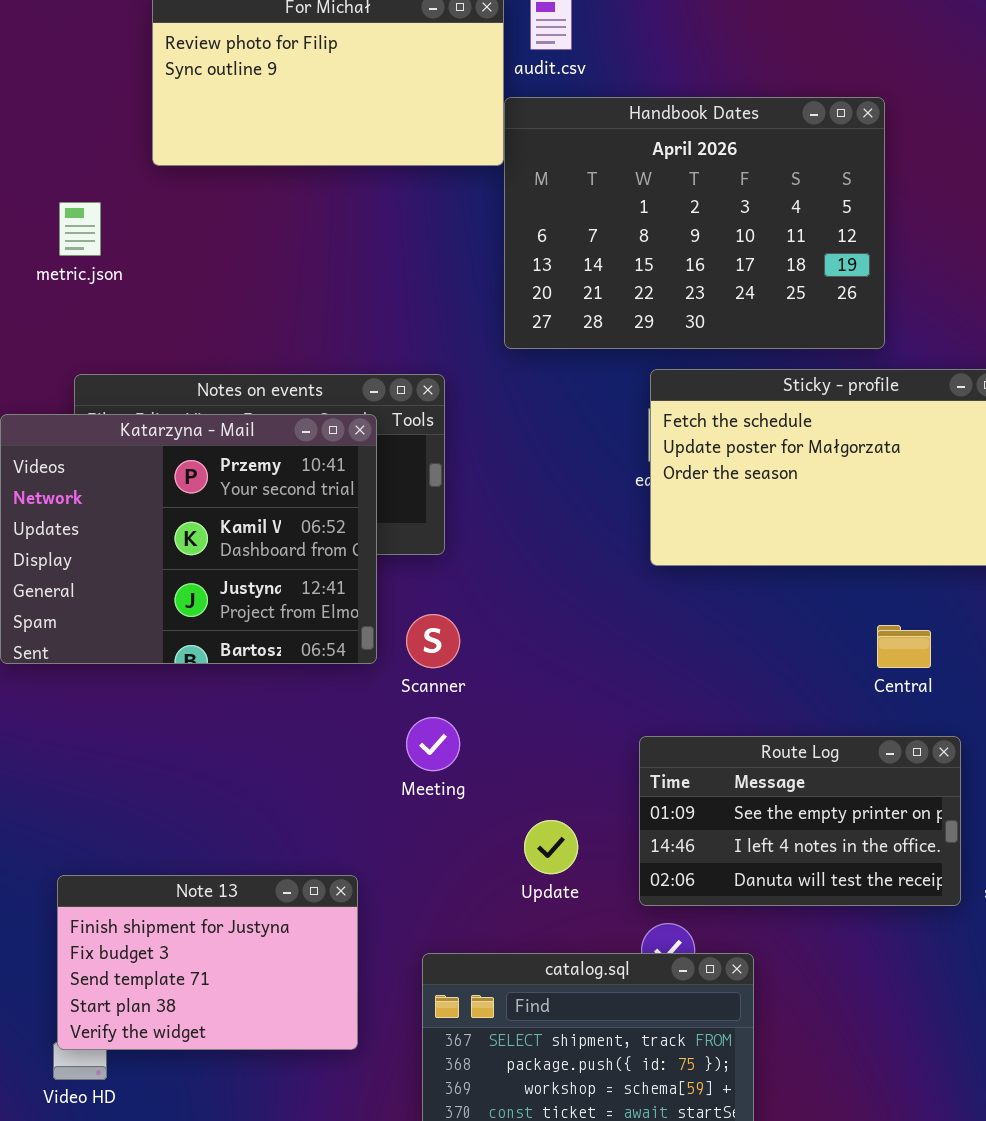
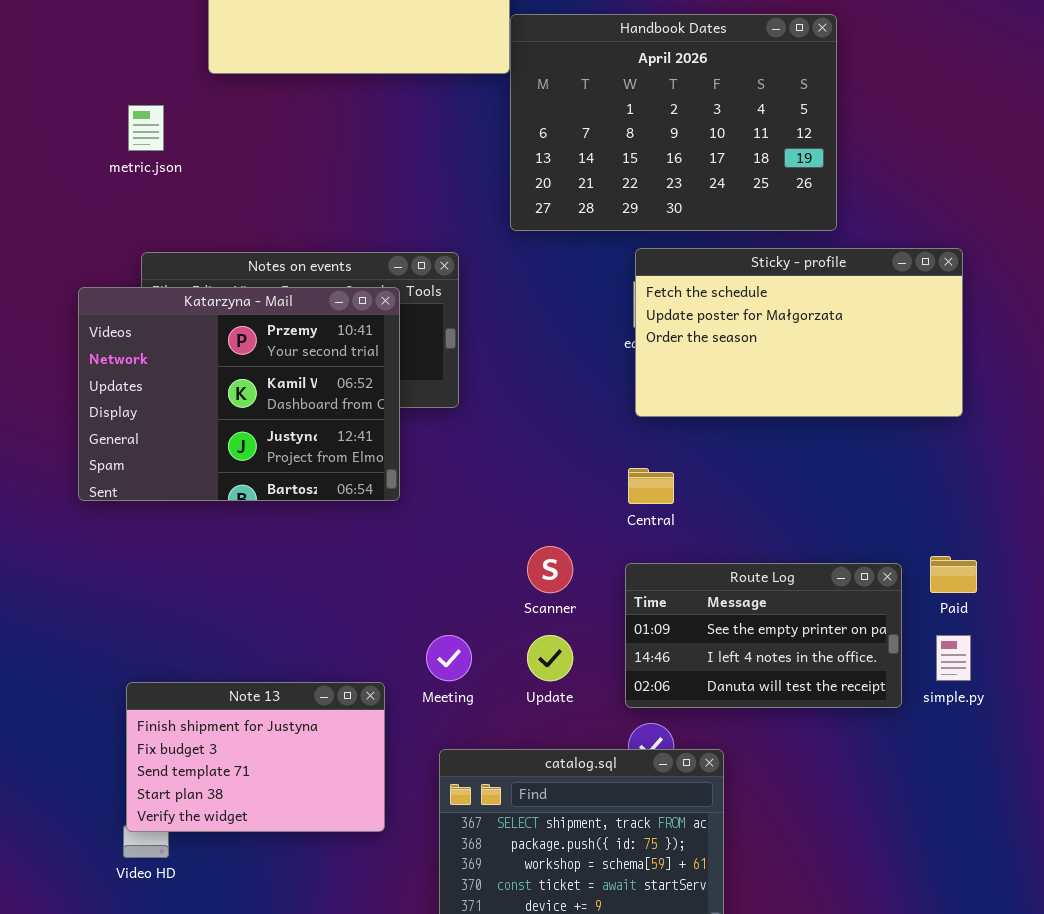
Scanner: [406,614,460,668] -> [527,546,573,593], moved
Central: [877,625,931,668] -> [628,468,674,504], moved
Meeting: [406,717,460,771] -> [426,635,472,681], moved

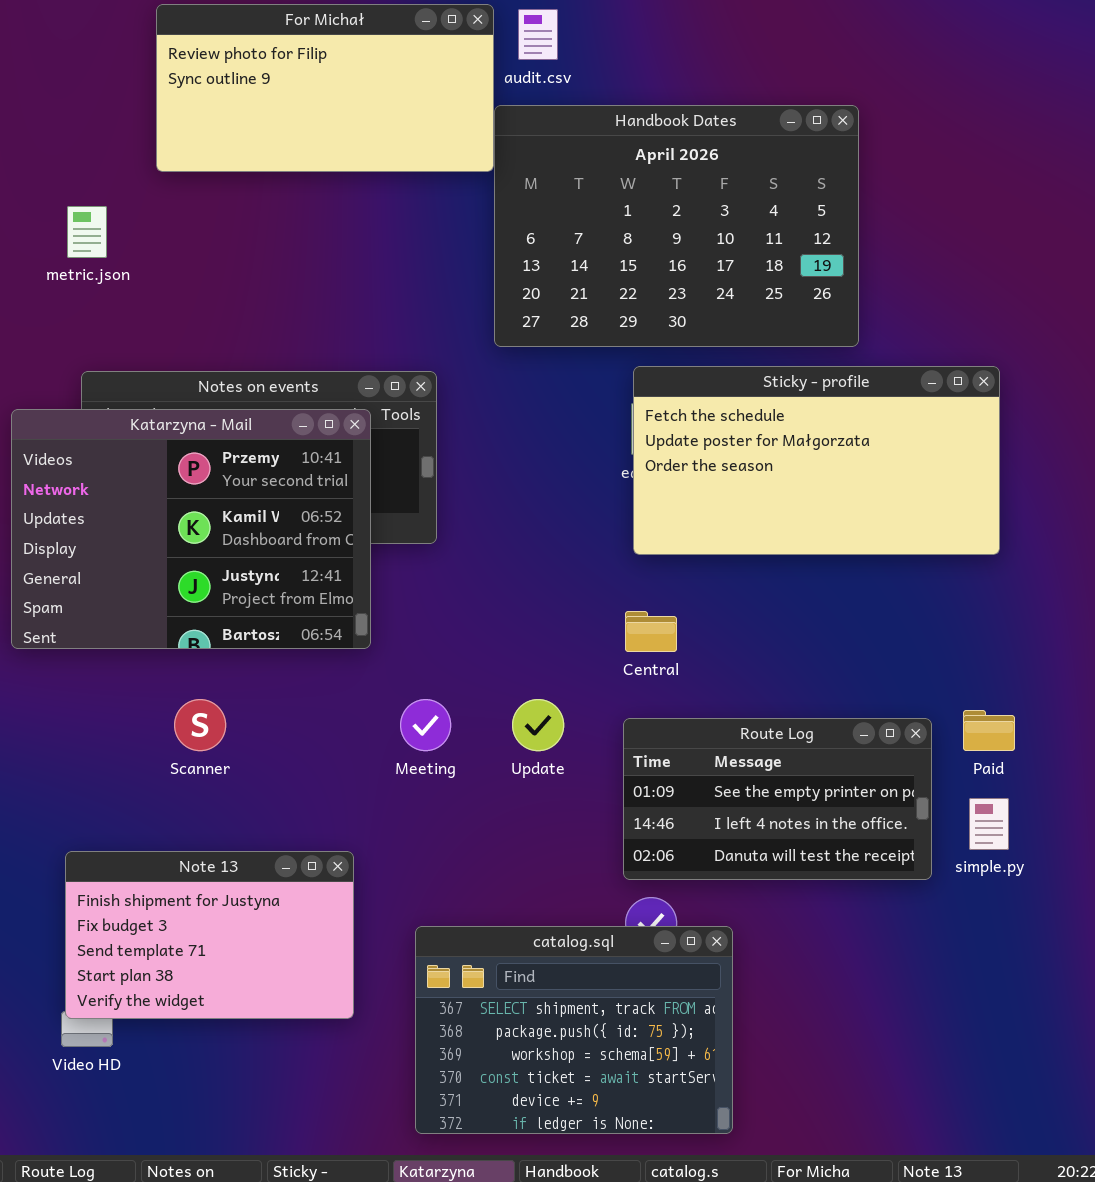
Scanner: [527,546,573,593] -> [174,699,226,751], moved
Meeting: [426,635,472,681] -> [400,699,451,751], moved
Update: [527,635,573,681] -> [512,699,564,751], moved

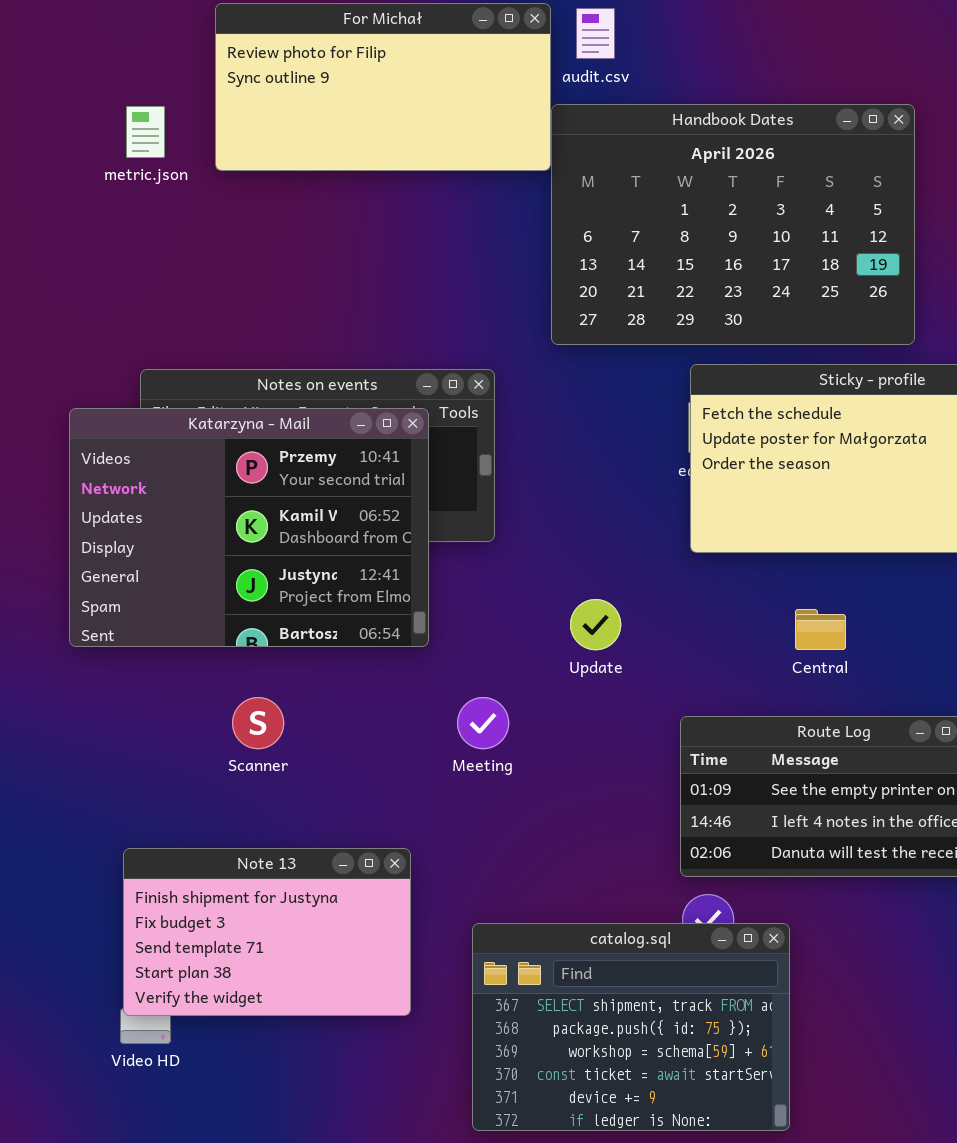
metric.json: [67,206,107,258] -> [126,106,165,158], moved
Central: [625,611,677,652] -> [795,609,846,650], moved
Update: [512,699,564,751] -> [570,599,621,650], moved

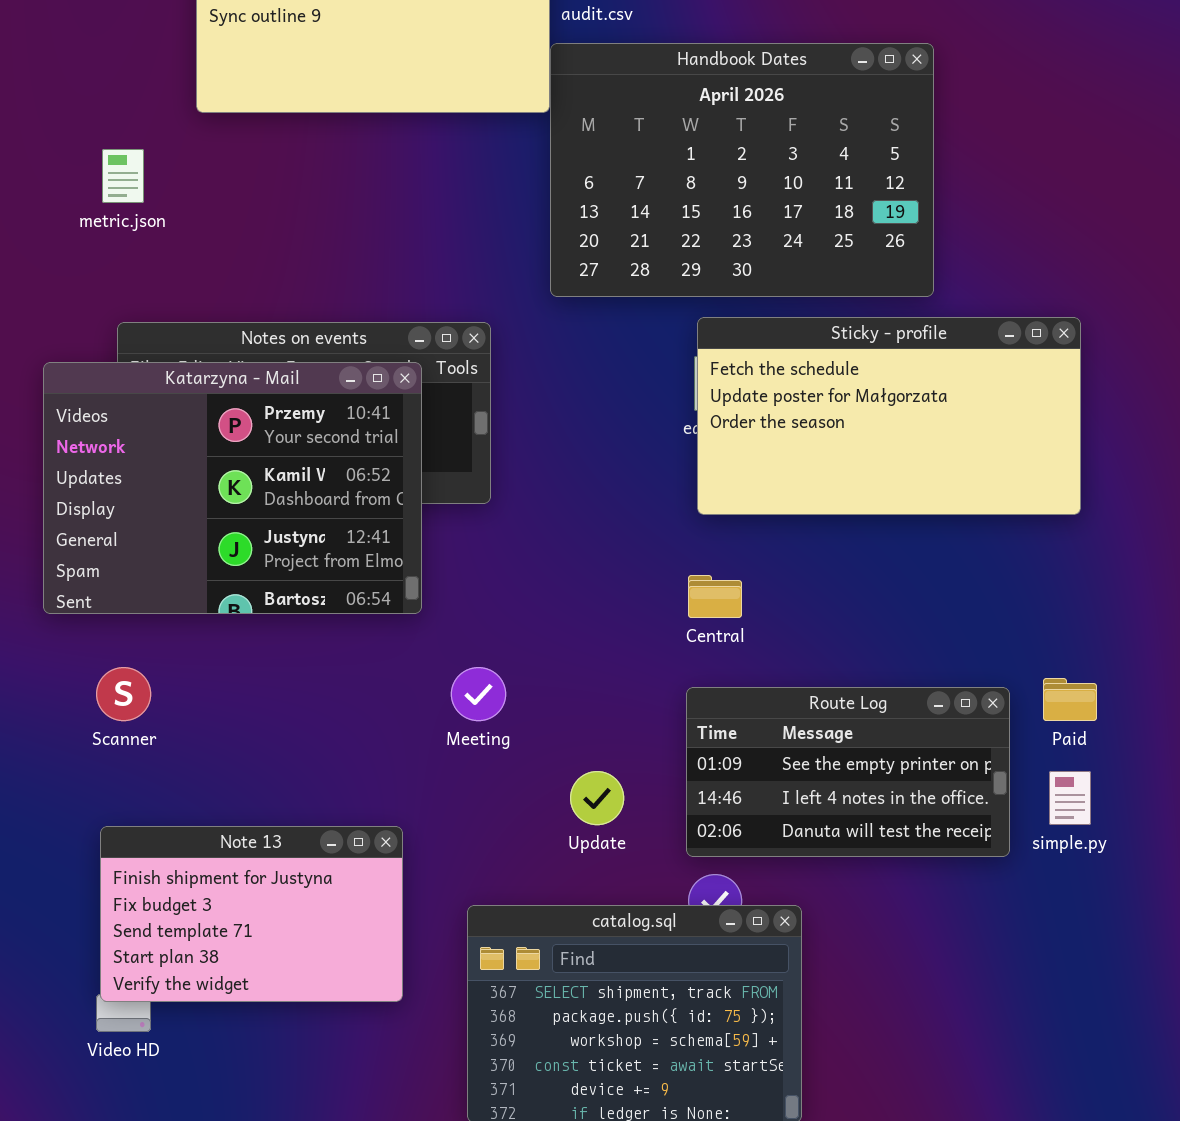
metric.json: [126,106,165,158] -> [102,149,144,203], moved
Update: [570,599,621,650] -> [570,771,624,825], moved
Central: [795,609,846,650] -> [688,575,742,618], moved
Scanner: [232,697,284,749] -> [96,667,151,721], moved

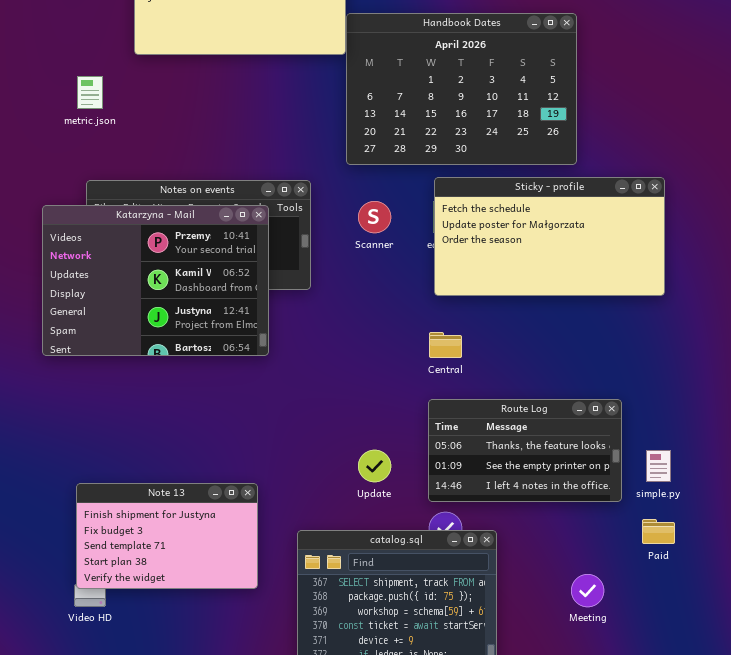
Scanner: [96,667,151,721] -> [358,201,391,233], moved
Meeting: [451,667,506,721] -> [571,574,604,607], moved
Paid: [1043,678,1097,721] -> [642,519,675,544], moved
Route Log: [686,687,1010,857] -> [428,399,622,502], scrolled up 1 row

